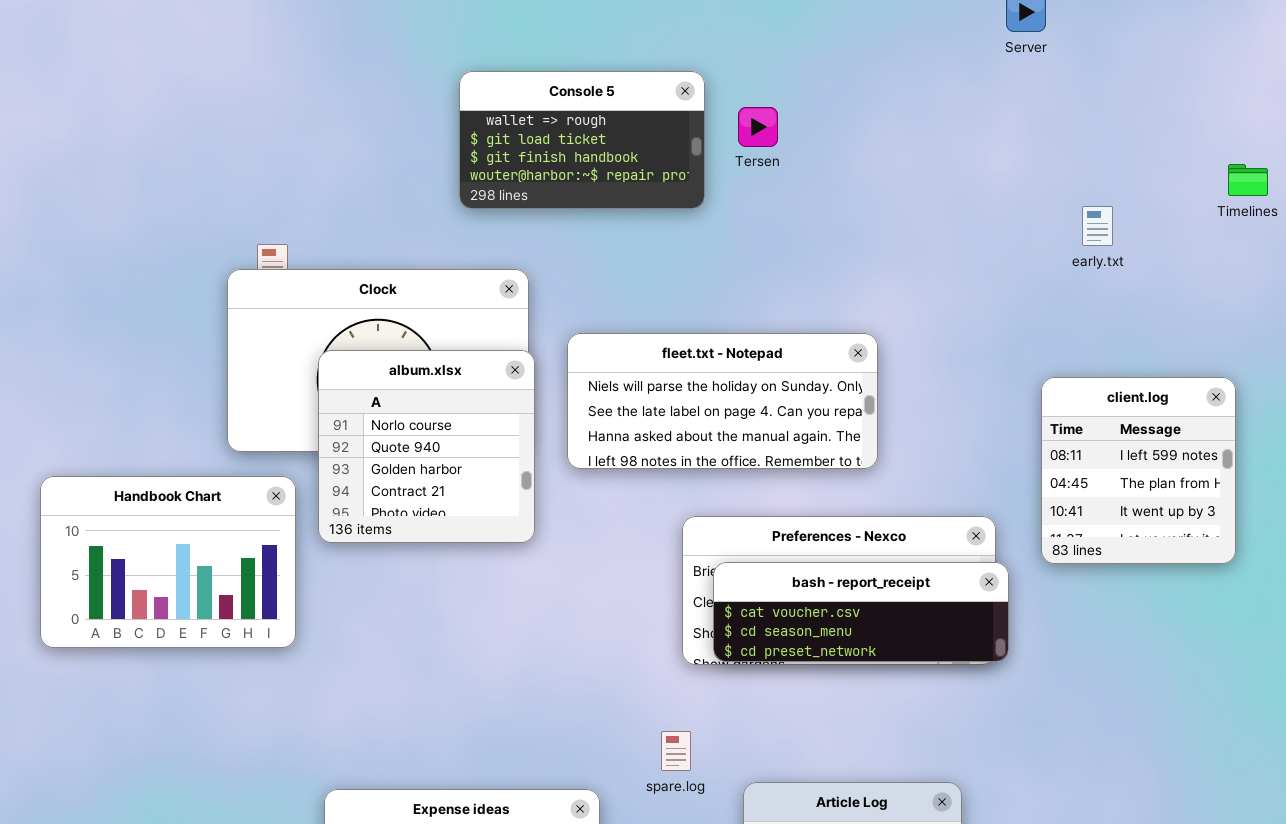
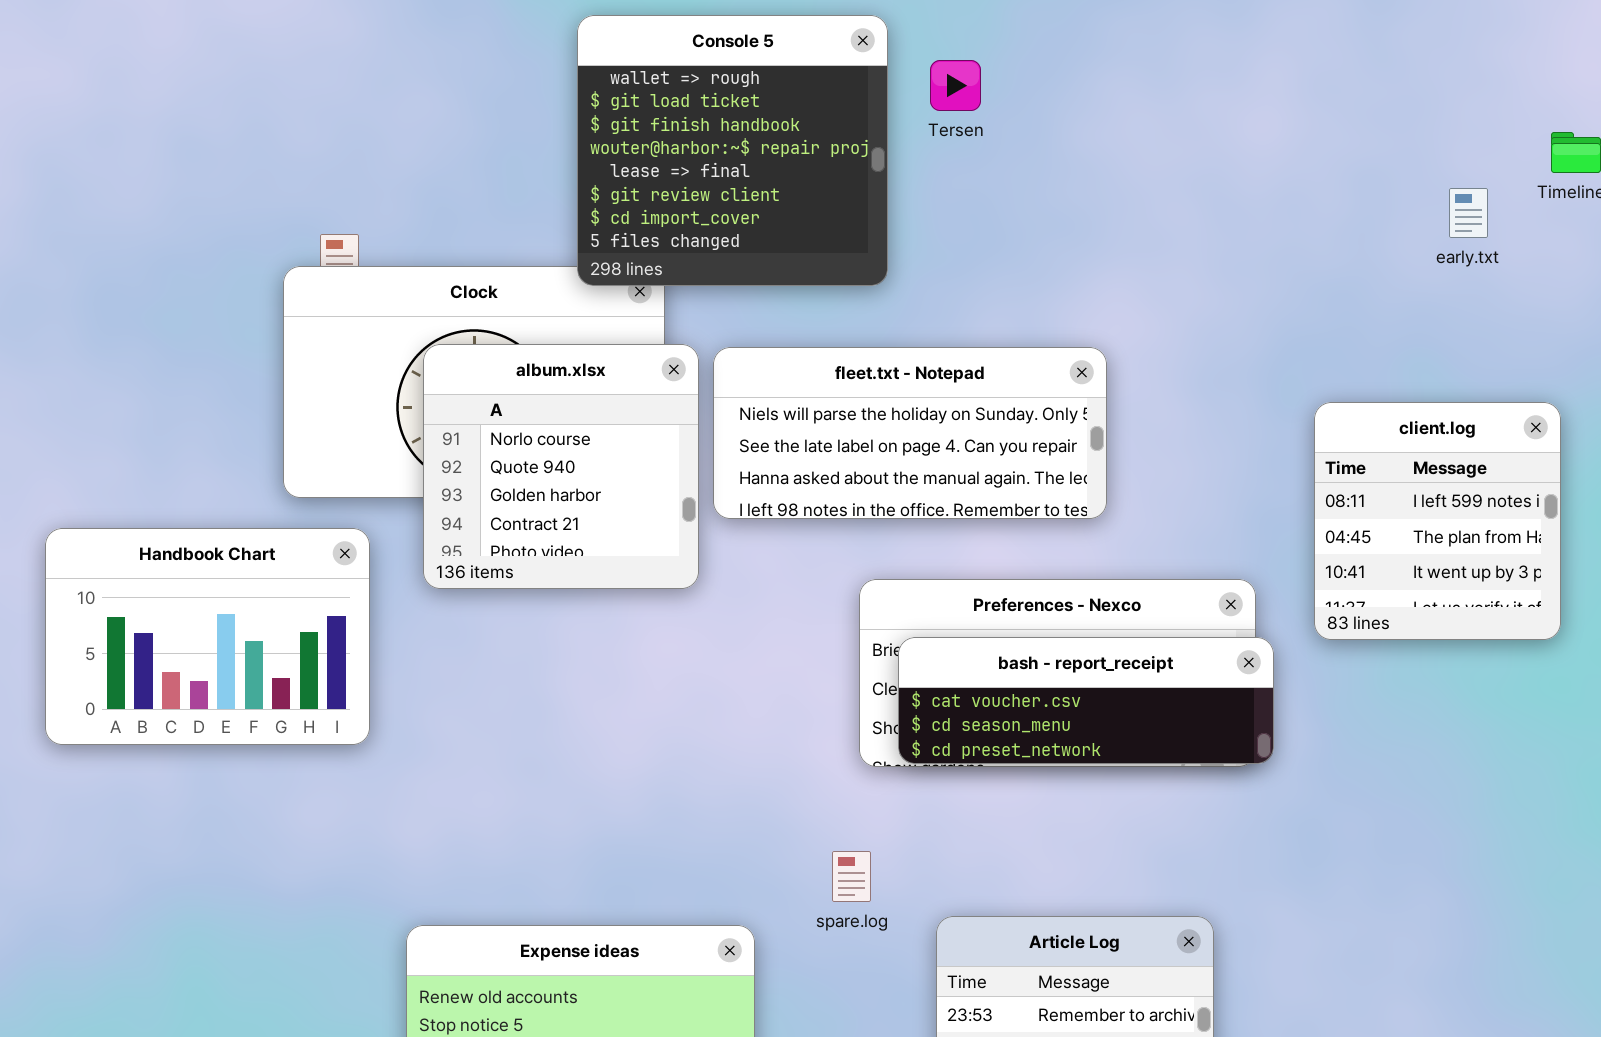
Console 5: [459,71,705,209] -> [577,15,888,286], resized
early.txt: [1082,206,1113,246] -> [1449,188,1488,238], moved
album.xlsx: [318,350,535,543] -> [423,344,699,589], moved

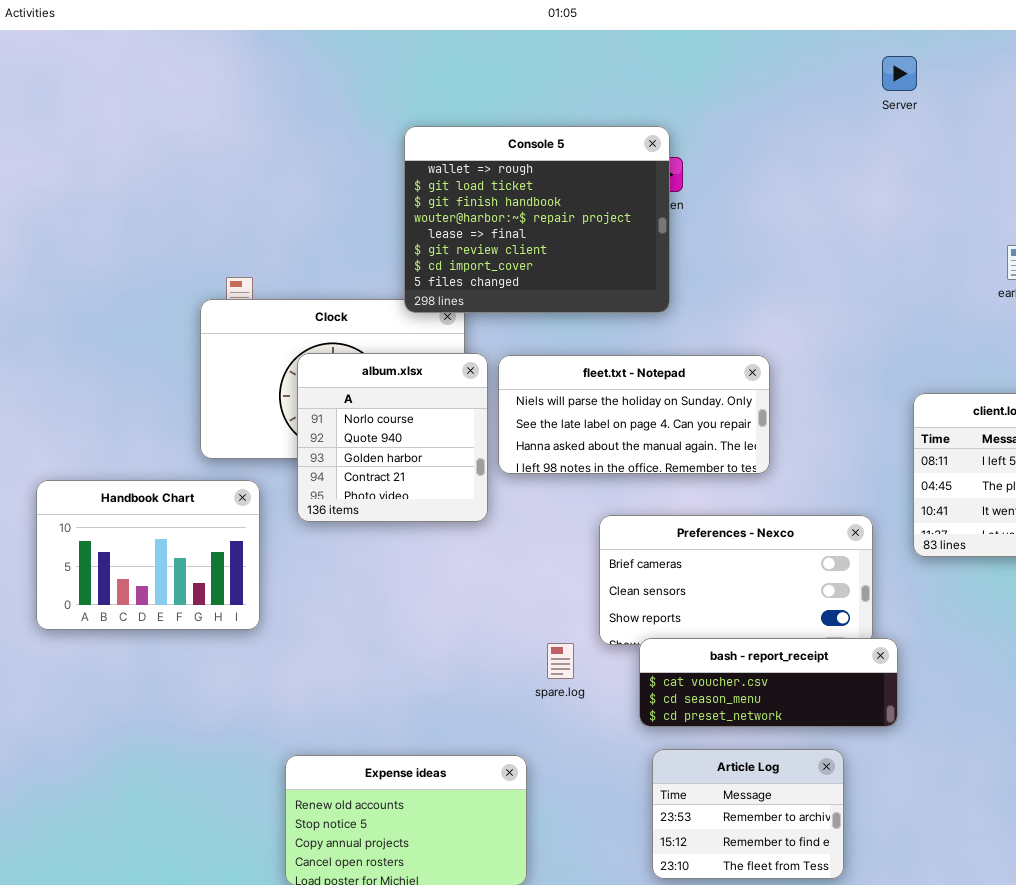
Console 5: [577,15,888,286] -> [404,126,670,313], resized
bash - report_receipt: [898,637,1274,764] -> [639,638,898,727], moved
spare.log: [832,851,871,902] -> [547,643,574,679], moved

